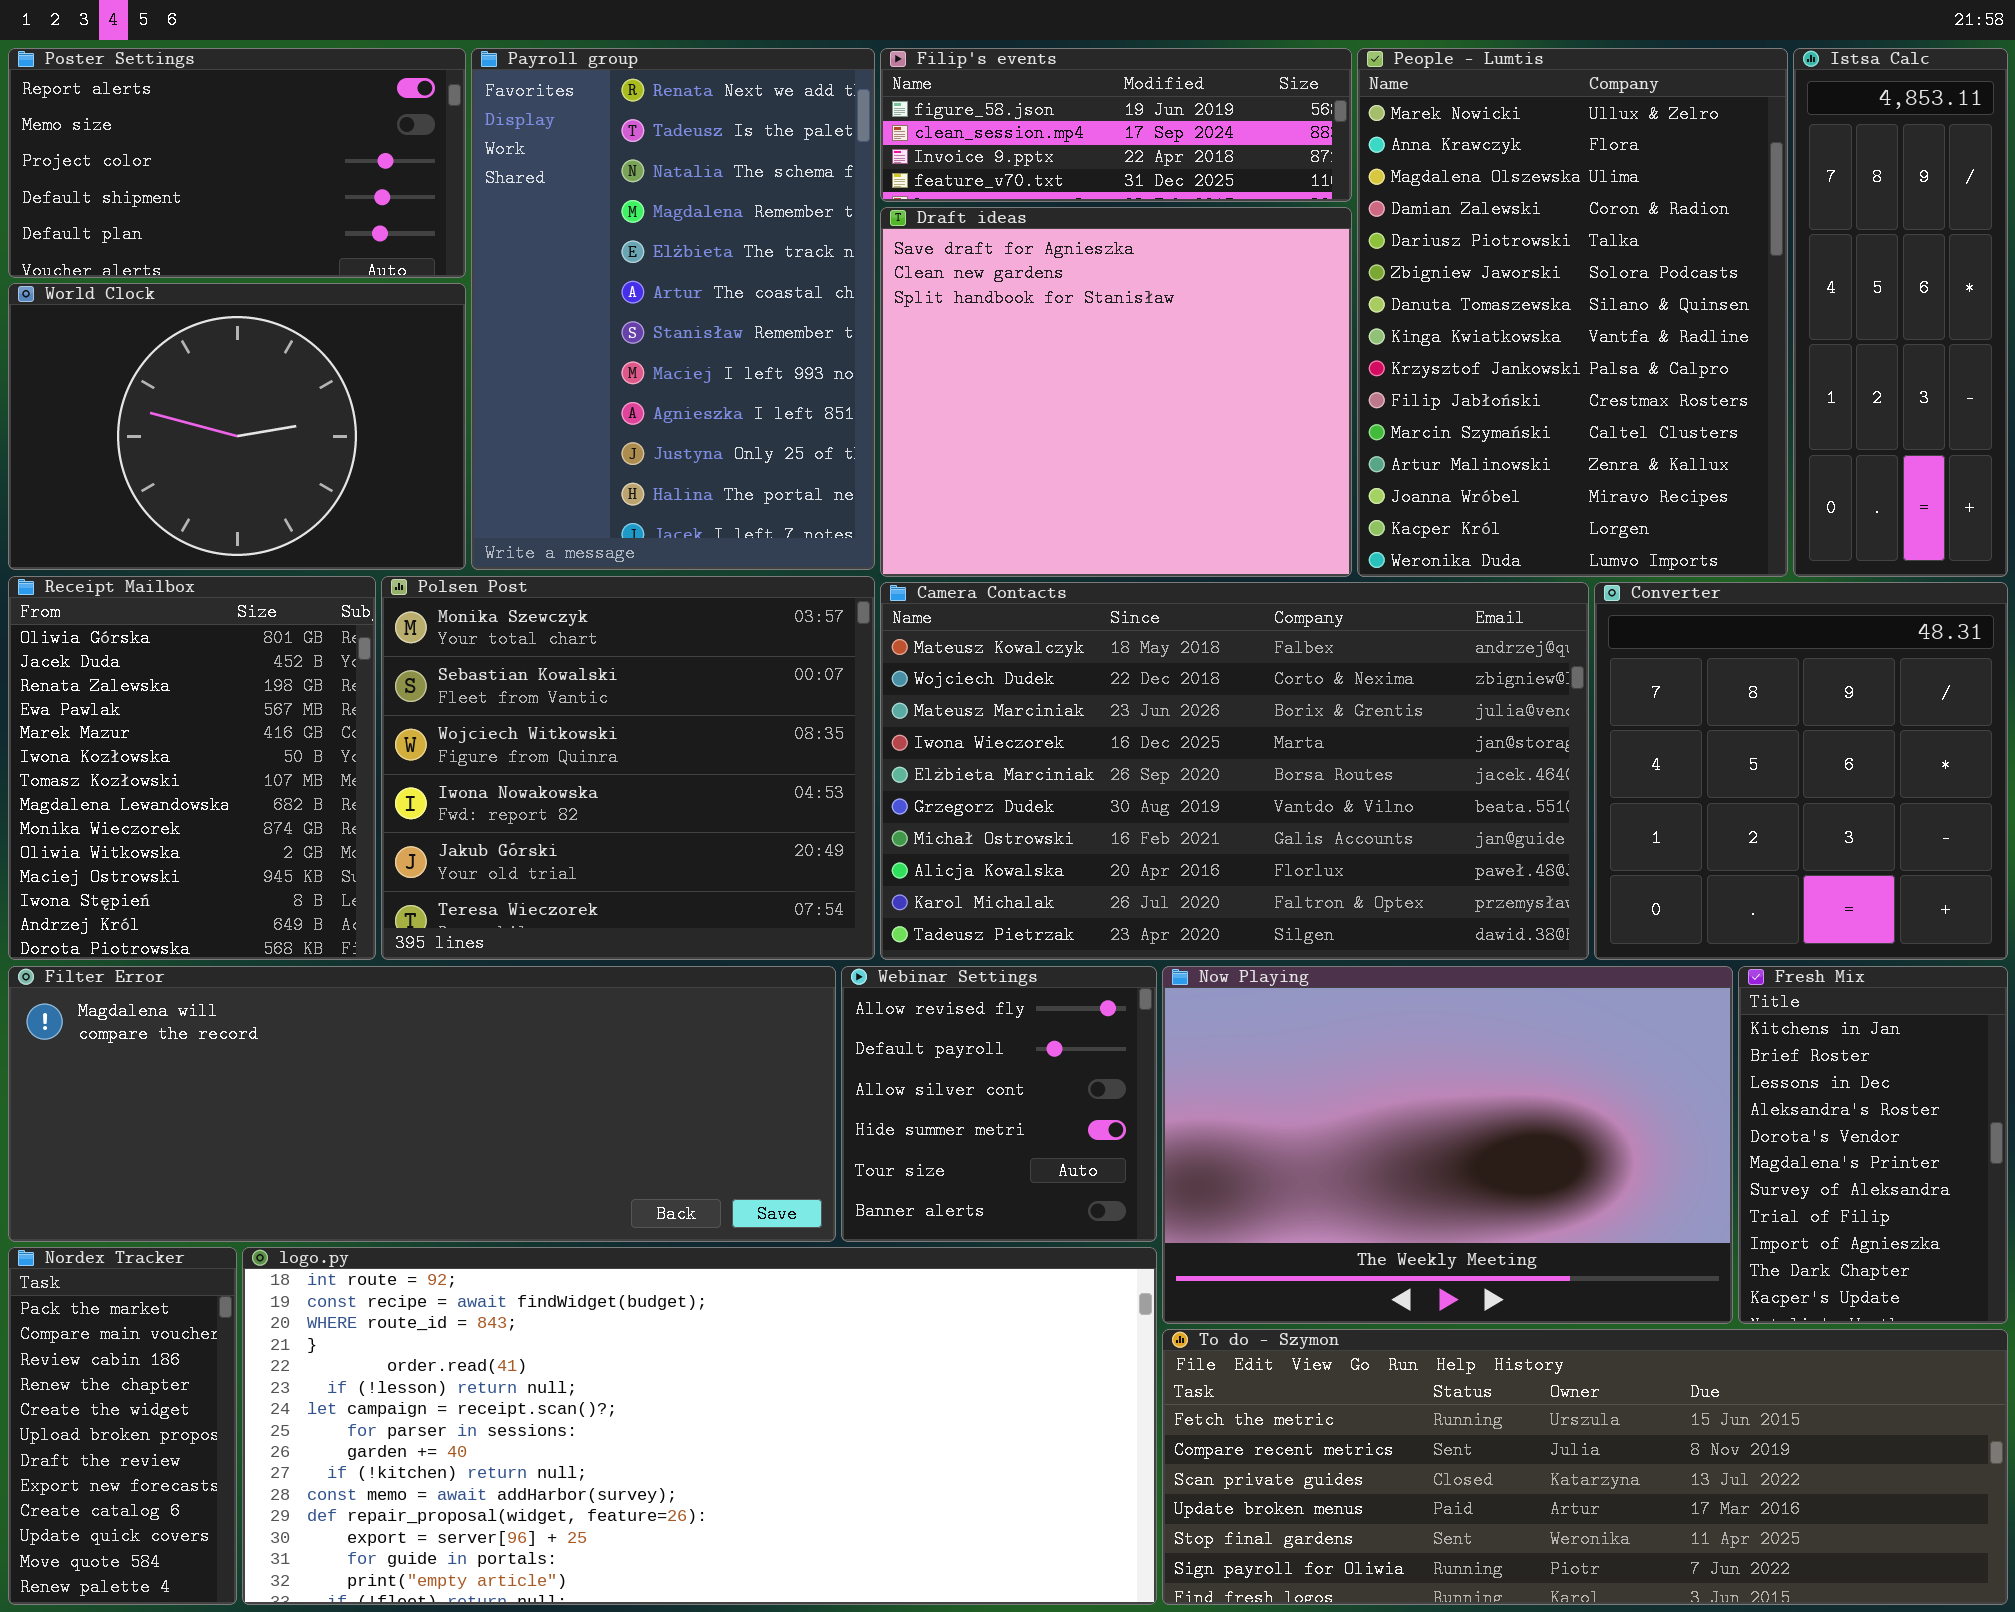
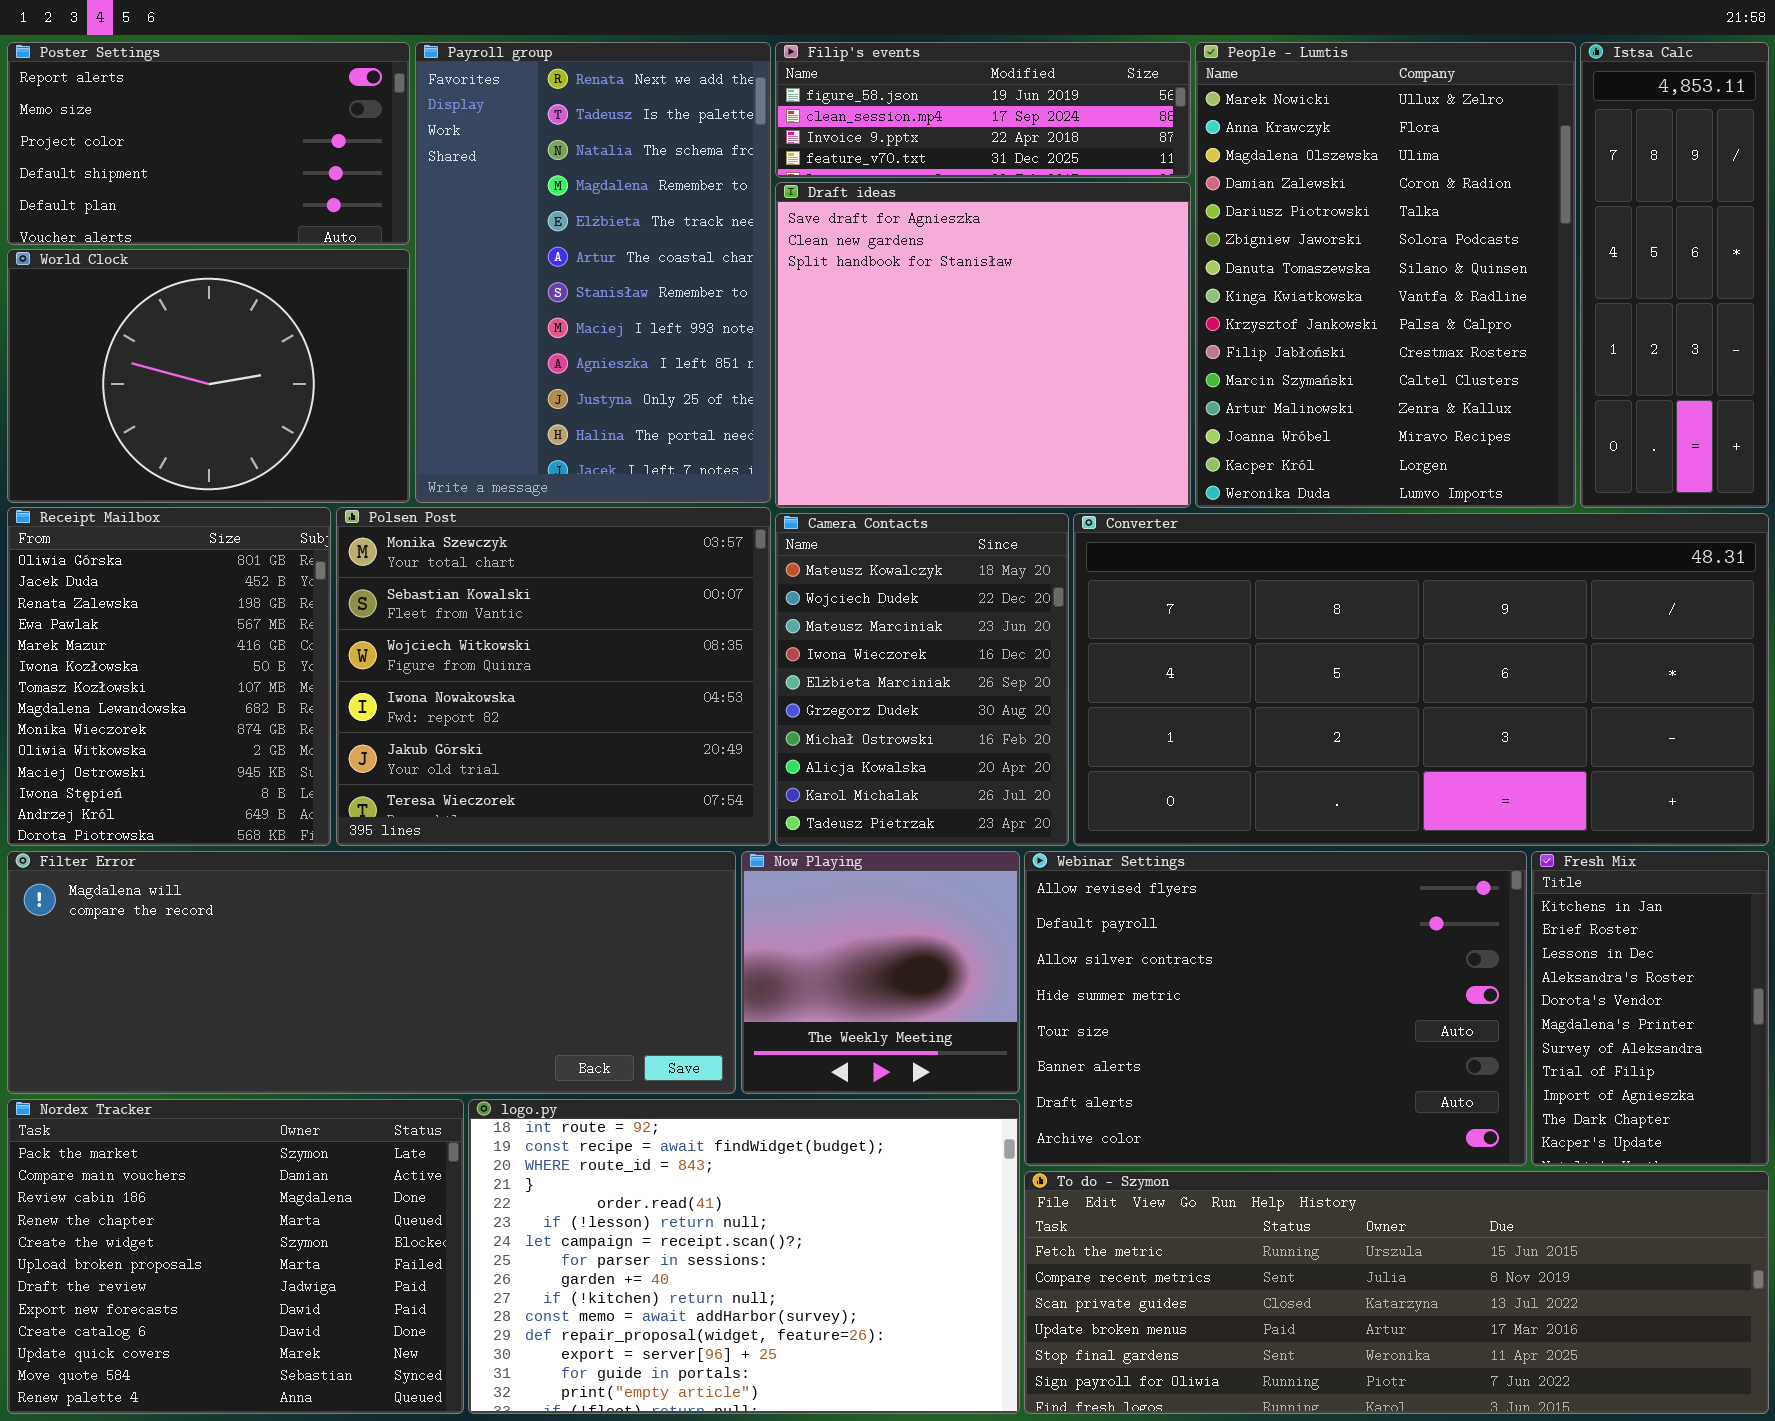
Camera Contacts: [880,582,1589,960] -> [775,513,1069,846], resized
Converter: [1594,582,2008,960] -> [1073,513,1769,846], resized
Webinar Settings: [841,966,1157,1242] -> [1024,851,1527,1166], moved, resized
Now Playing: [1162,966,1733,1324] -> [741,851,1020,1094], moved, resized
Nordex Tracker: [8,1247,237,1605] -> [7,1099,464,1414], resized
logo.py: [242,1247,1157,1605] -> [468,1099,1020,1414], resized

